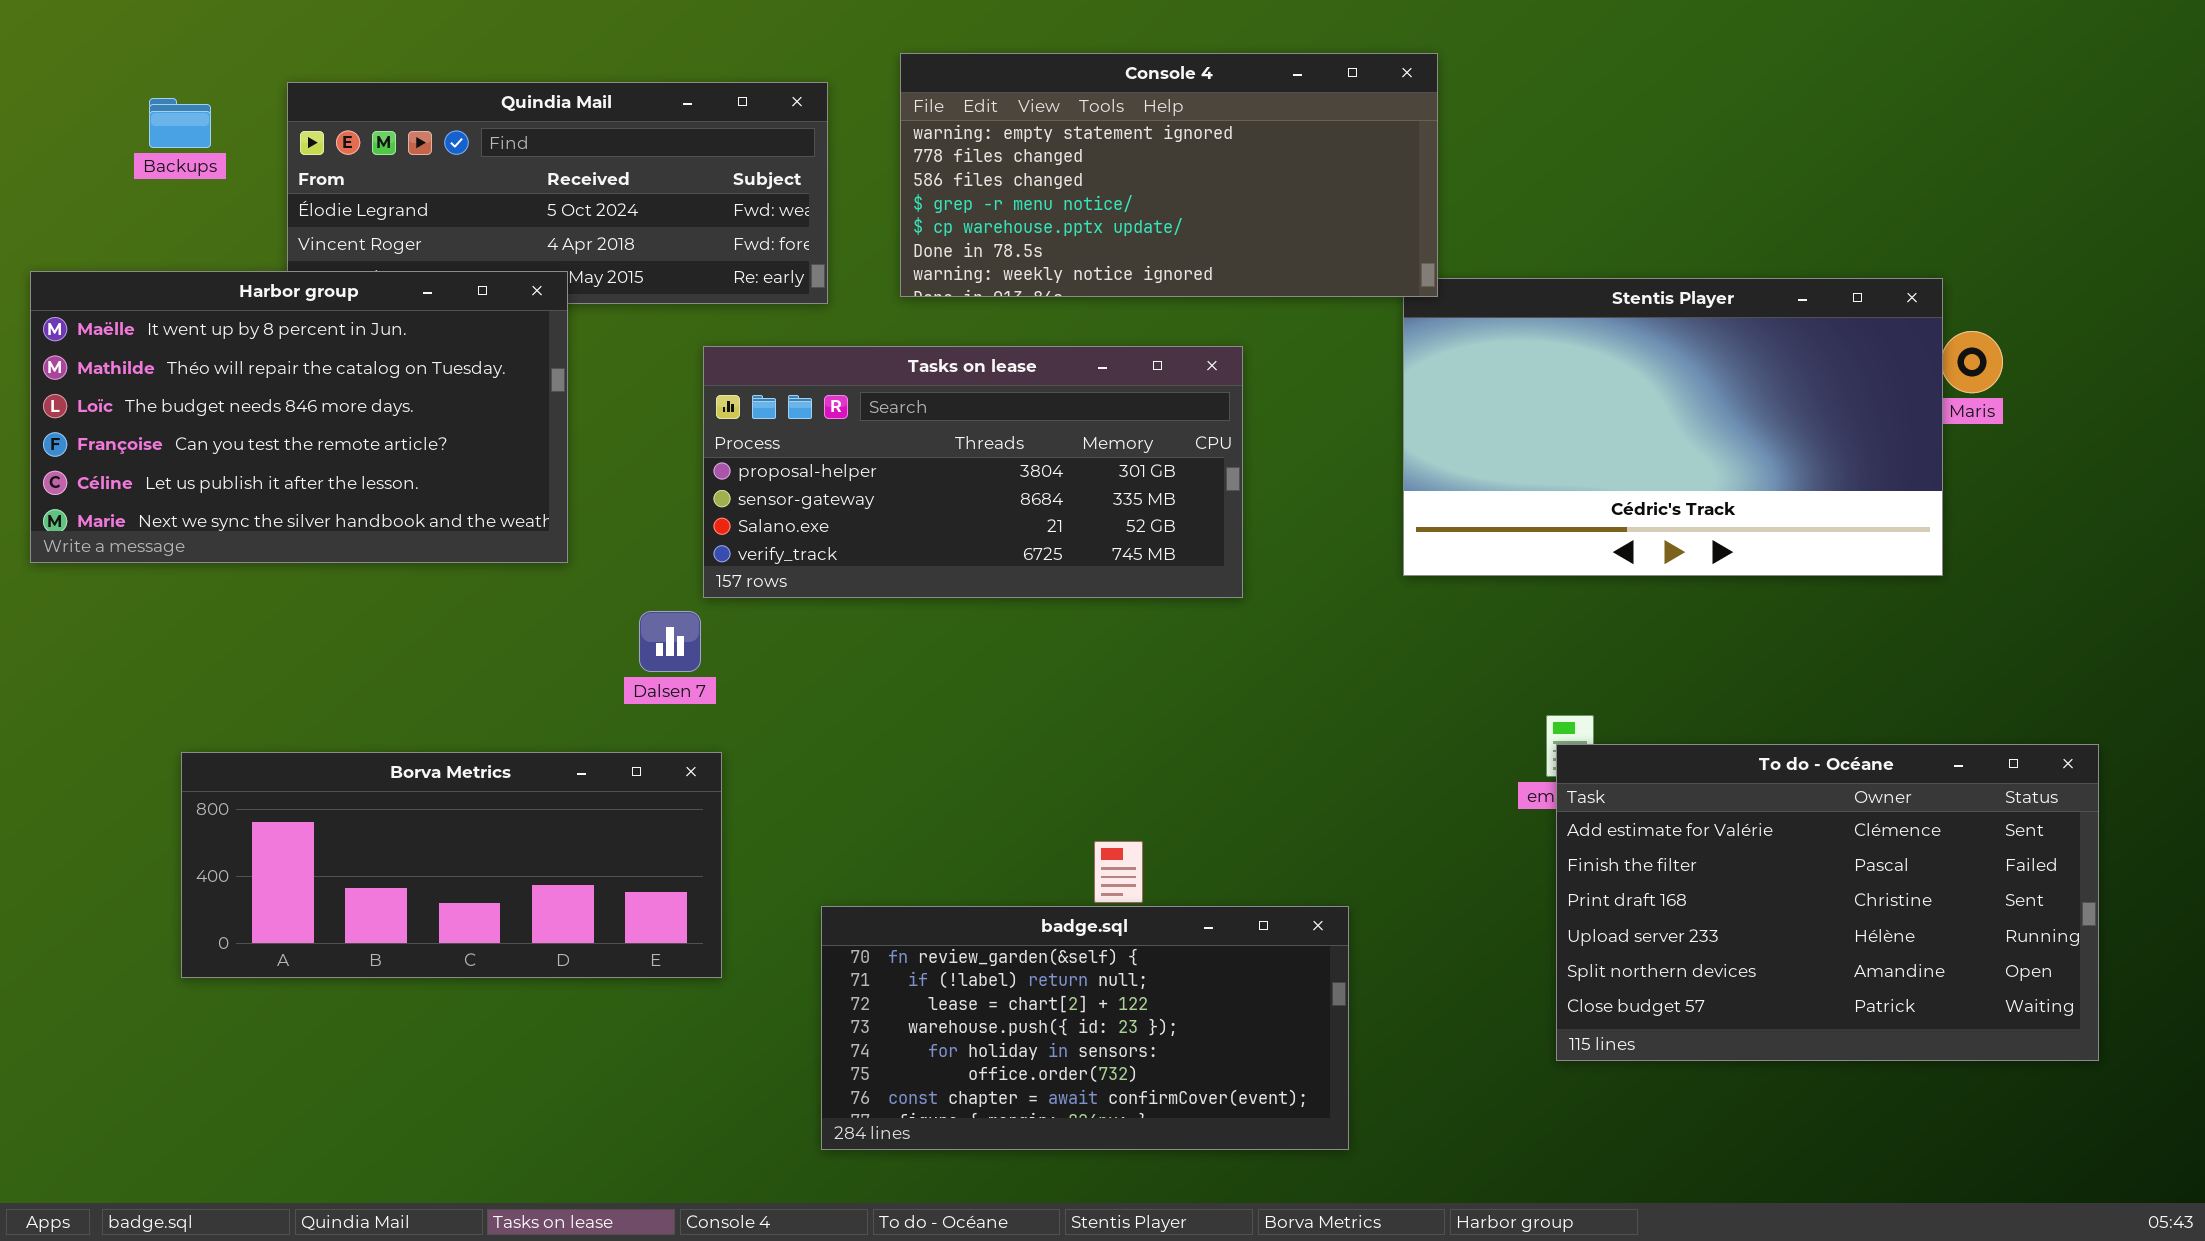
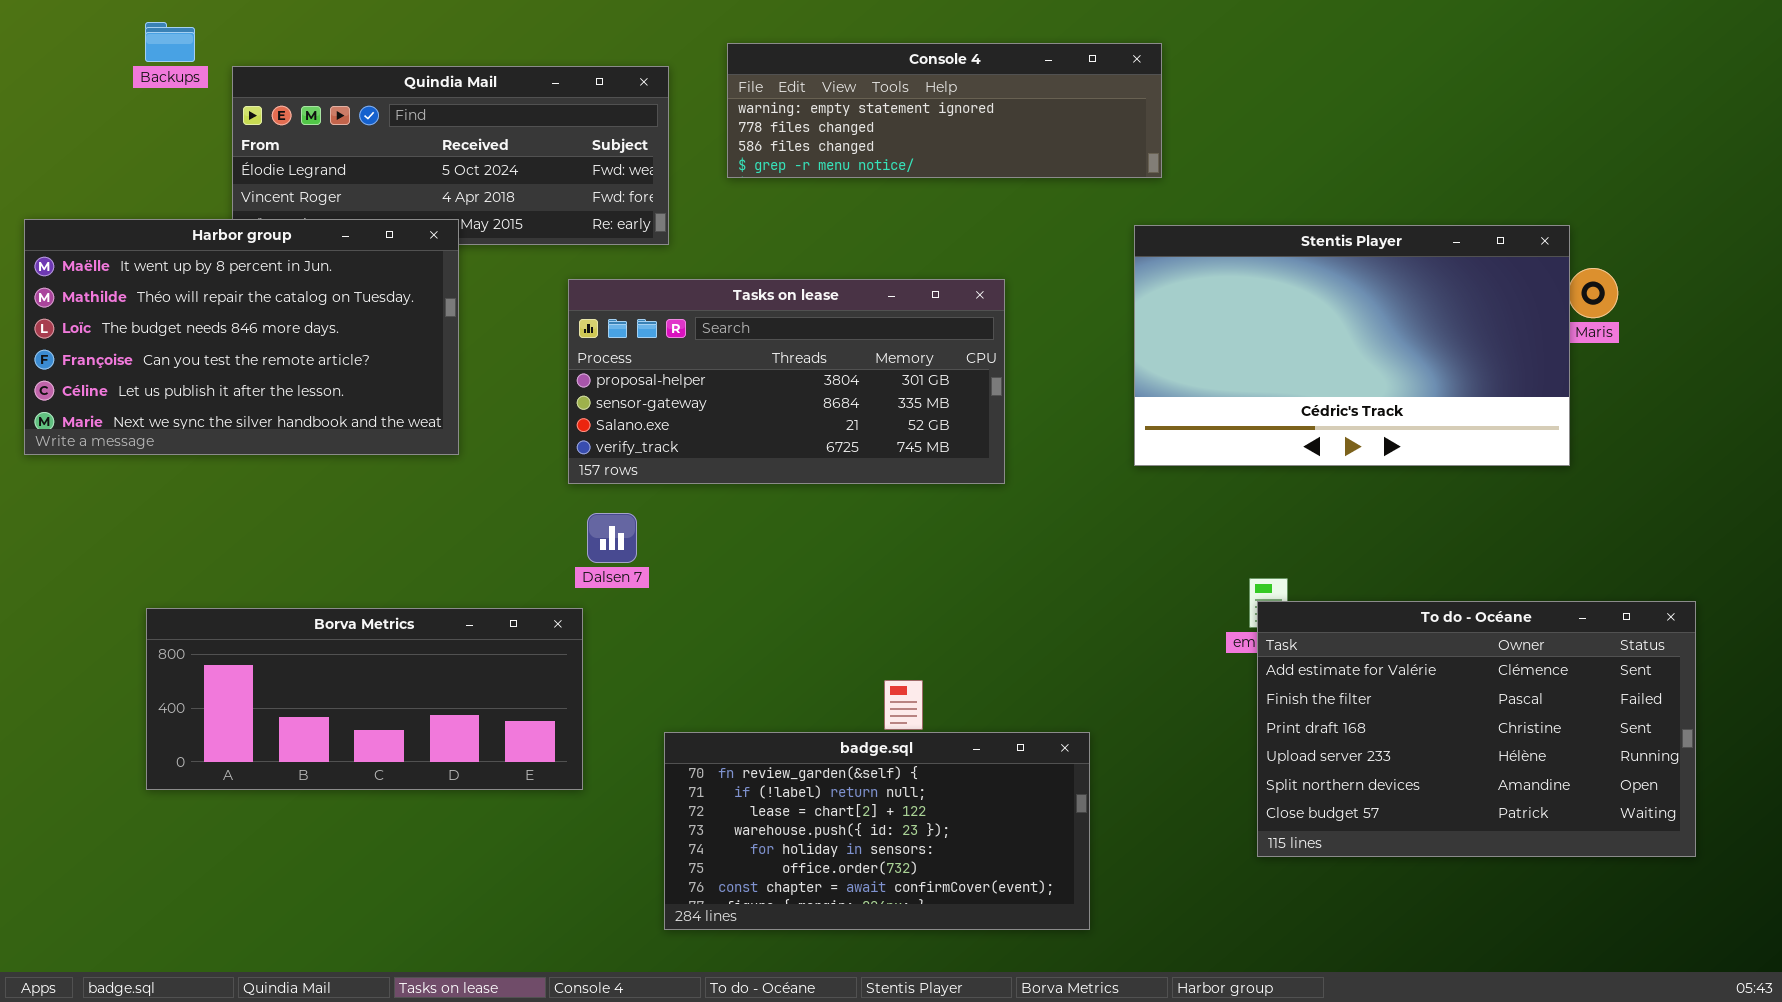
Console 4: [900,53,1438,297] -> [727,43,1162,178], resized
Backups: [149,98,211,148] -> [145,22,195,62], moved
Dalsen 7: [639,611,701,672] -> [587,513,637,563], moved

